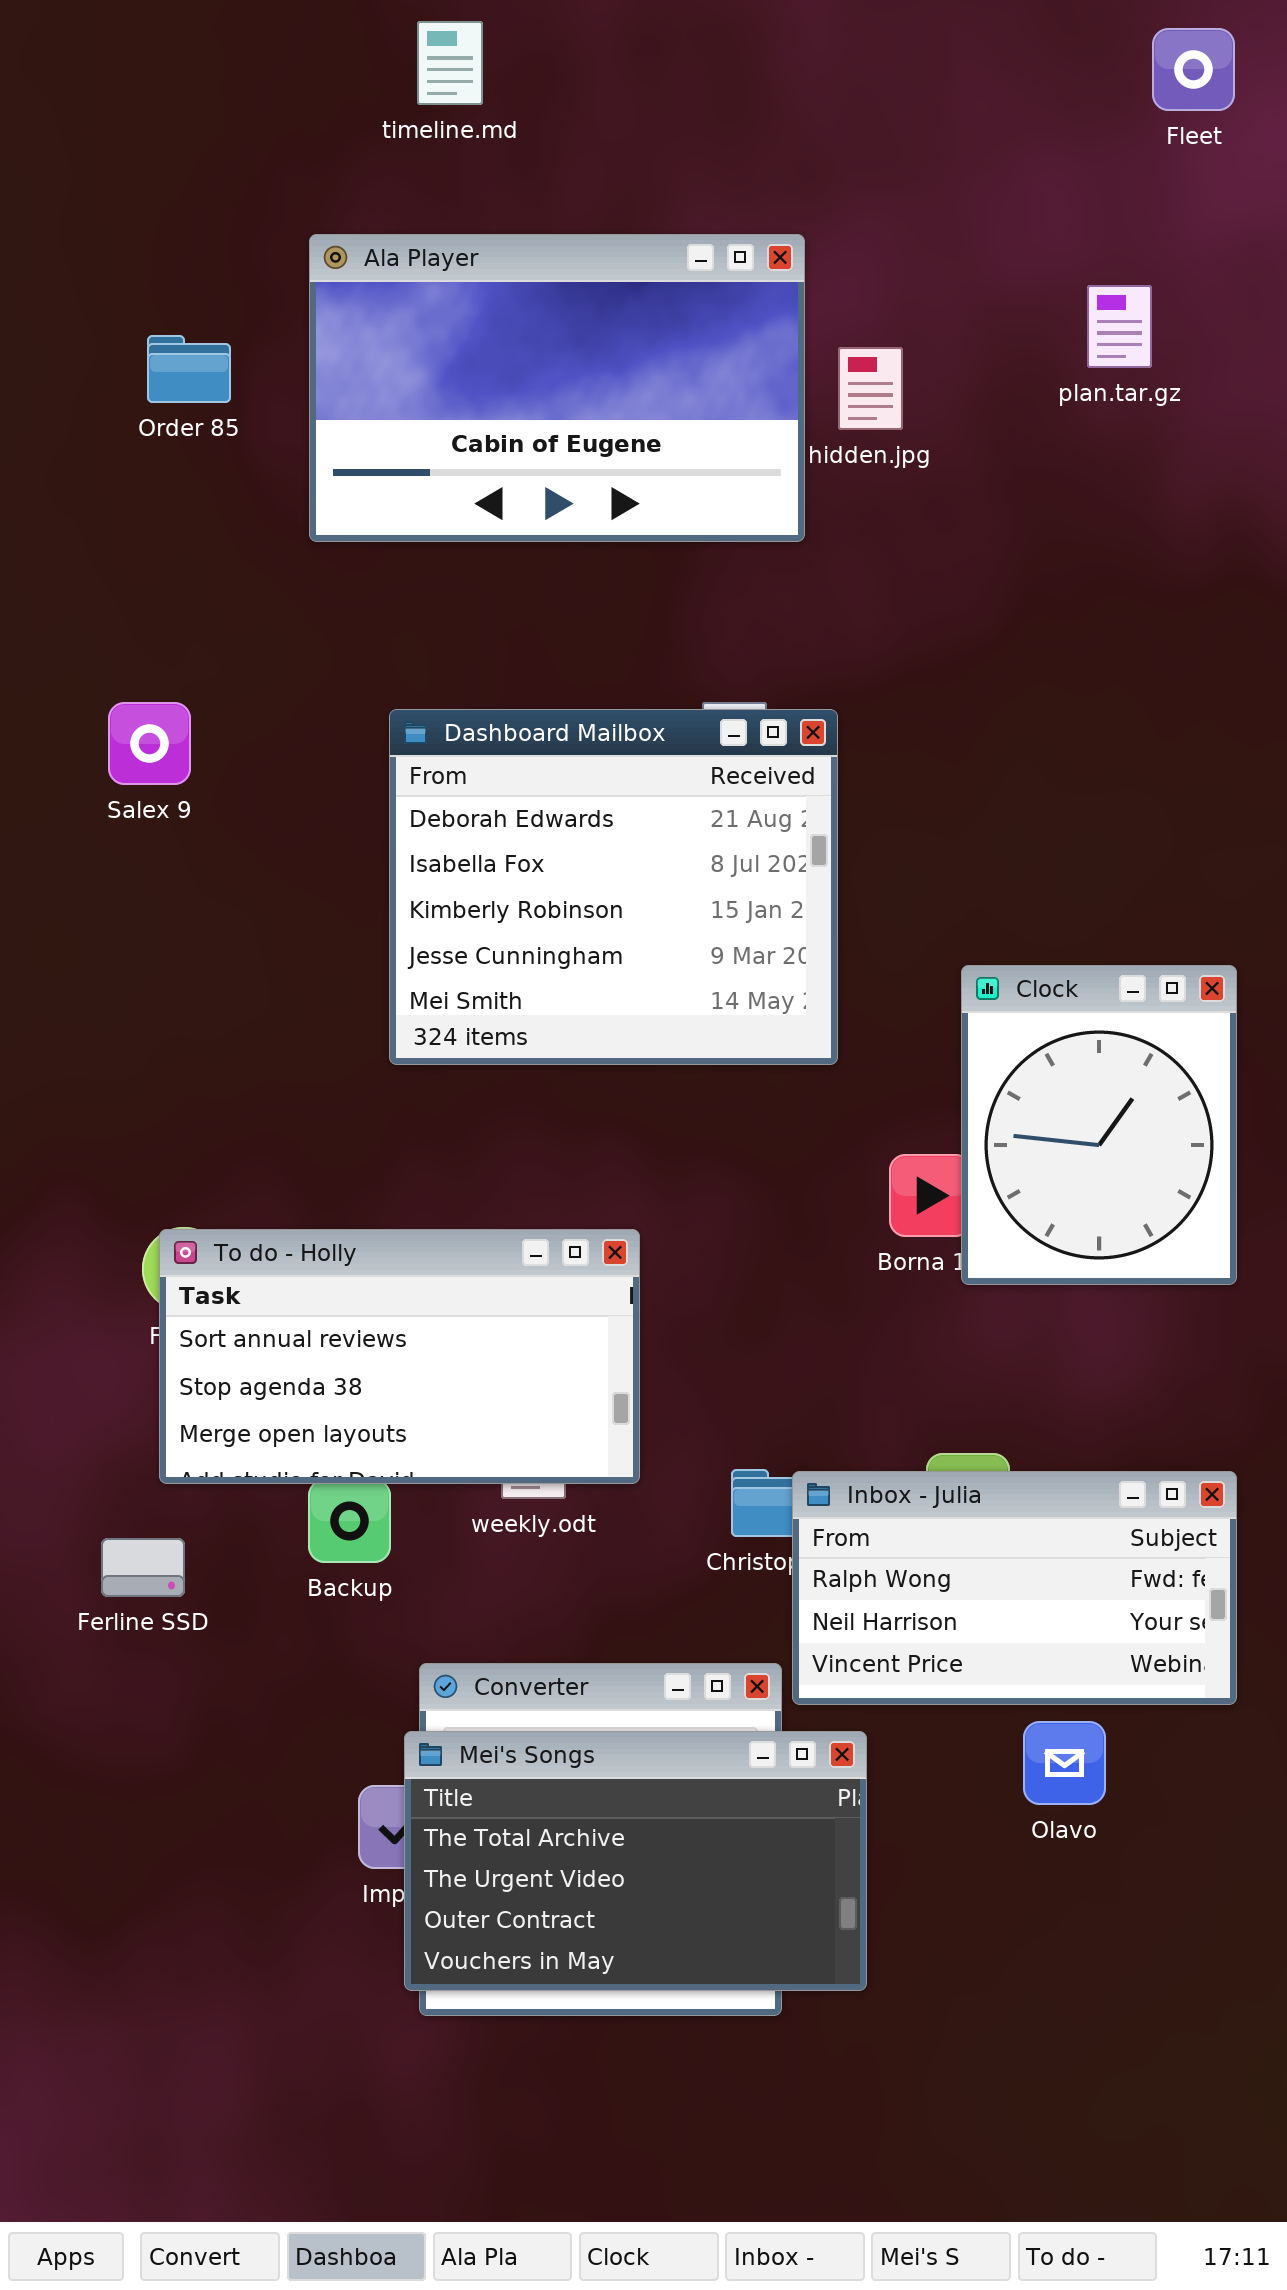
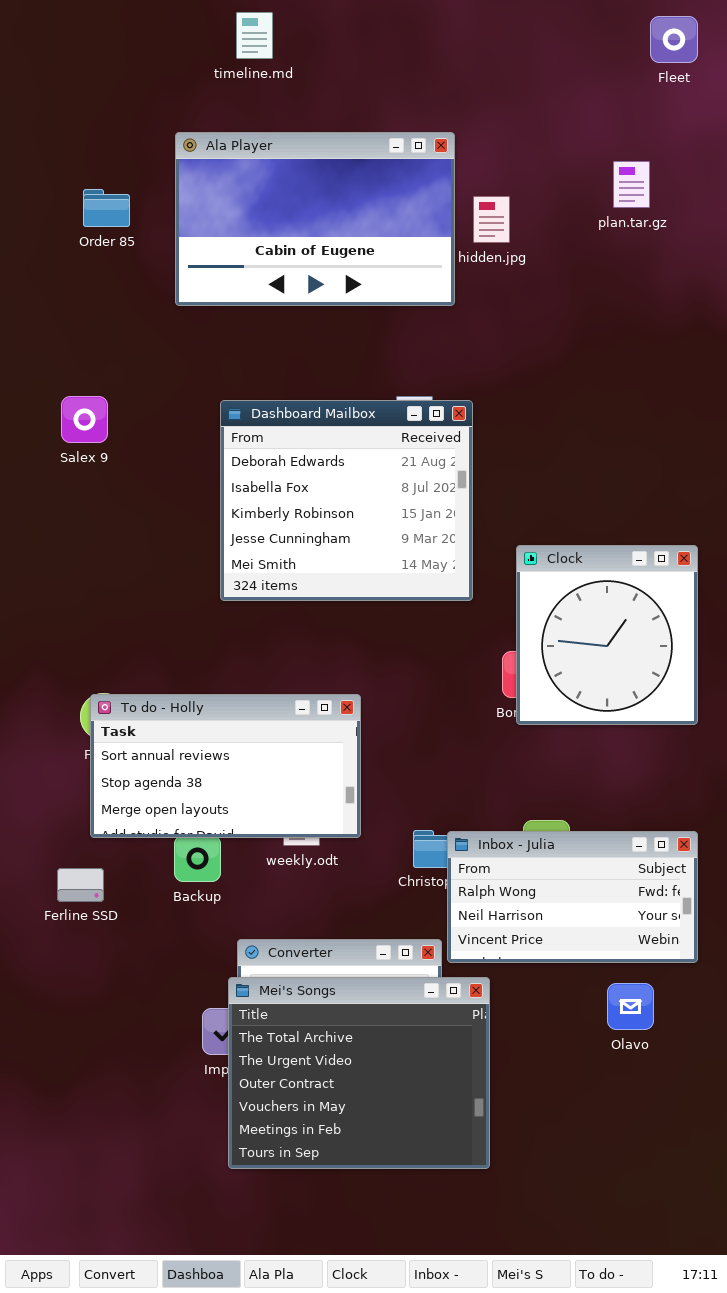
Clock: [961,965,1237,1285] -> [516,545,698,725], resized
Olavo: [1023,1721,1106,1805] -> [607,983,654,1030], moved
Mei's Songs: [404,1731,867,1991] -> [228,977,490,1169], resized

